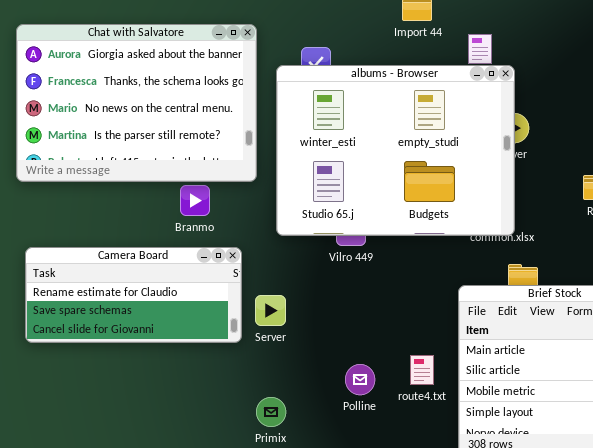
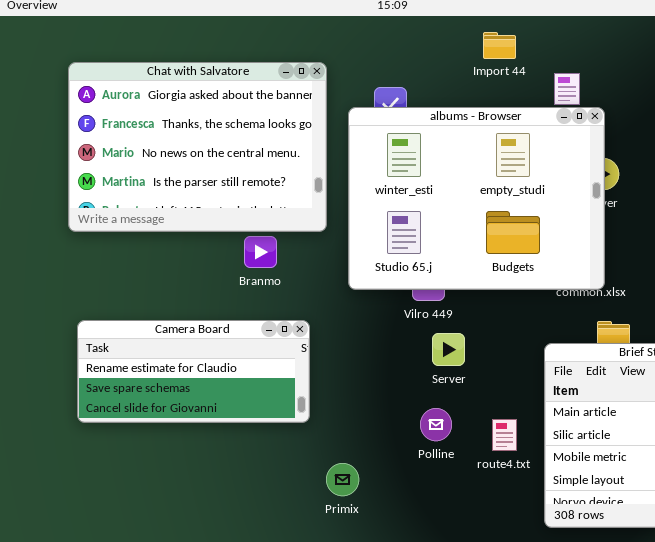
Camera Board: [25,247,242,343] -> [77,320,310,423], moved
Server: [255,295,286,326] -> [432,333,465,366], moved
Polline: [345,364,375,395] -> [420,408,452,441], moved

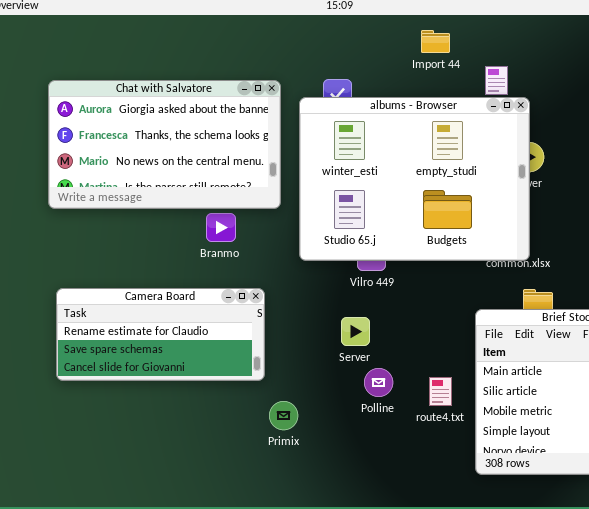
Chat with Salvatore: [68,62,327,232] -> [48,80,281,209], resized
Server: [432,333,465,366] -> [341,317,370,346], moved
Primix: [326,463,359,496] -> [269,401,298,430], moved

